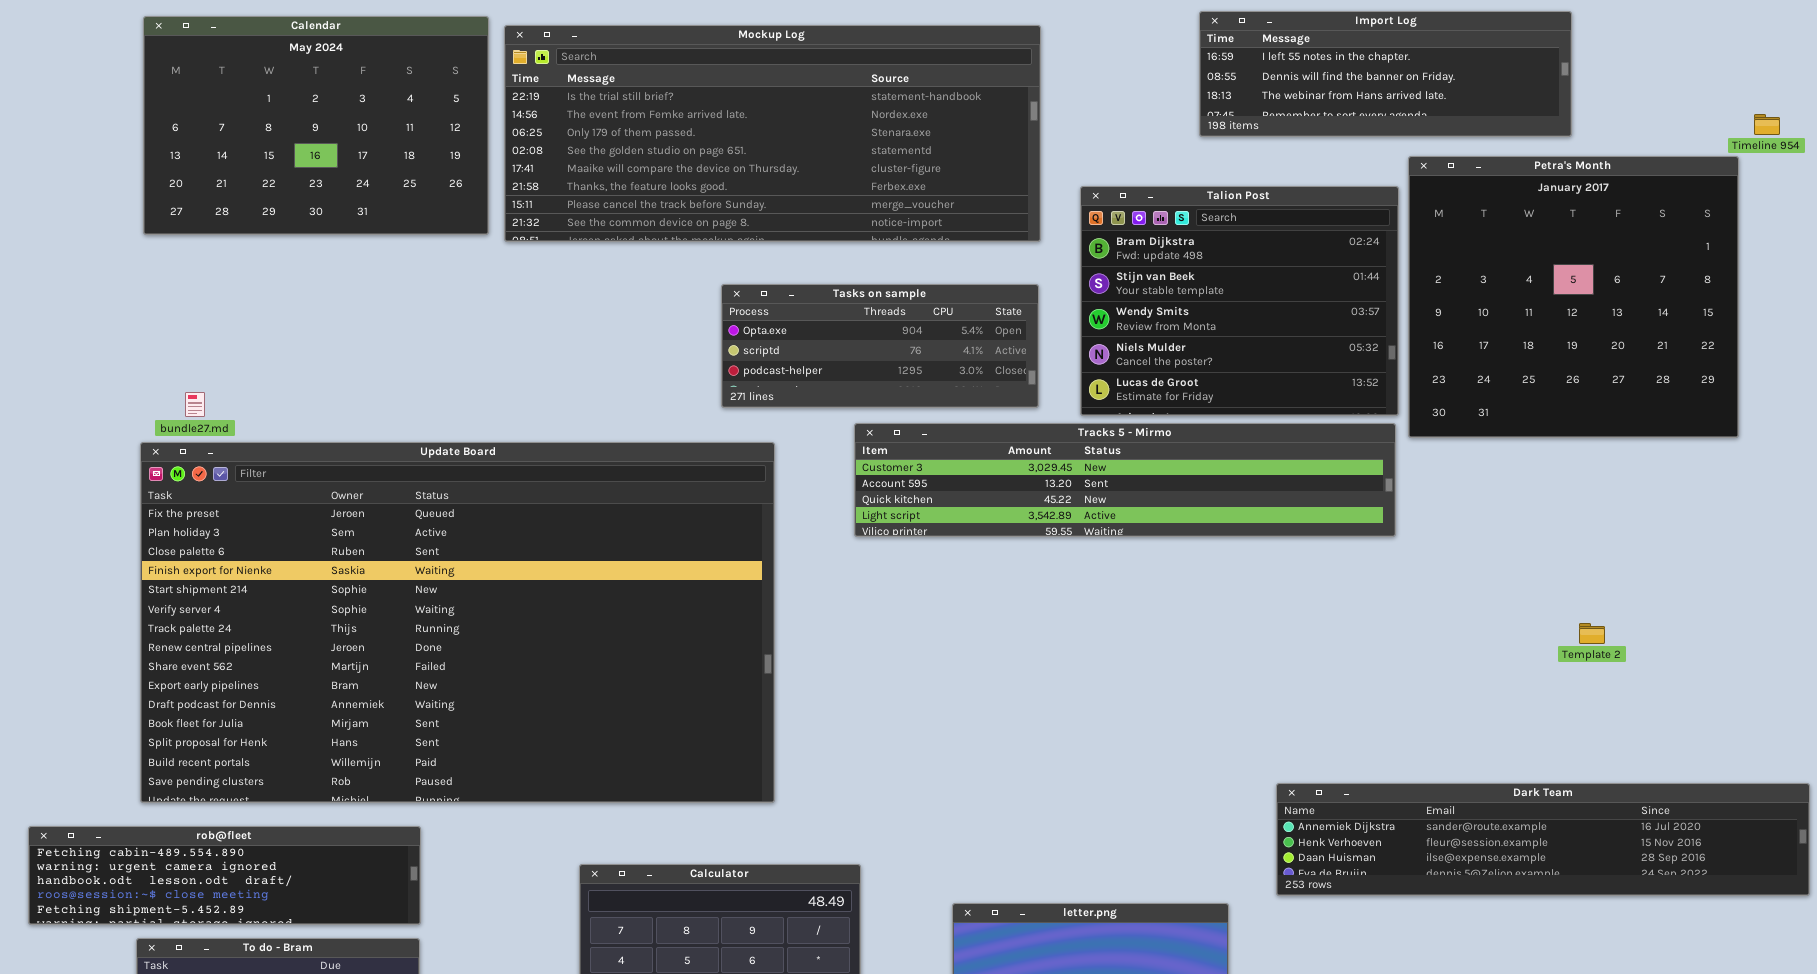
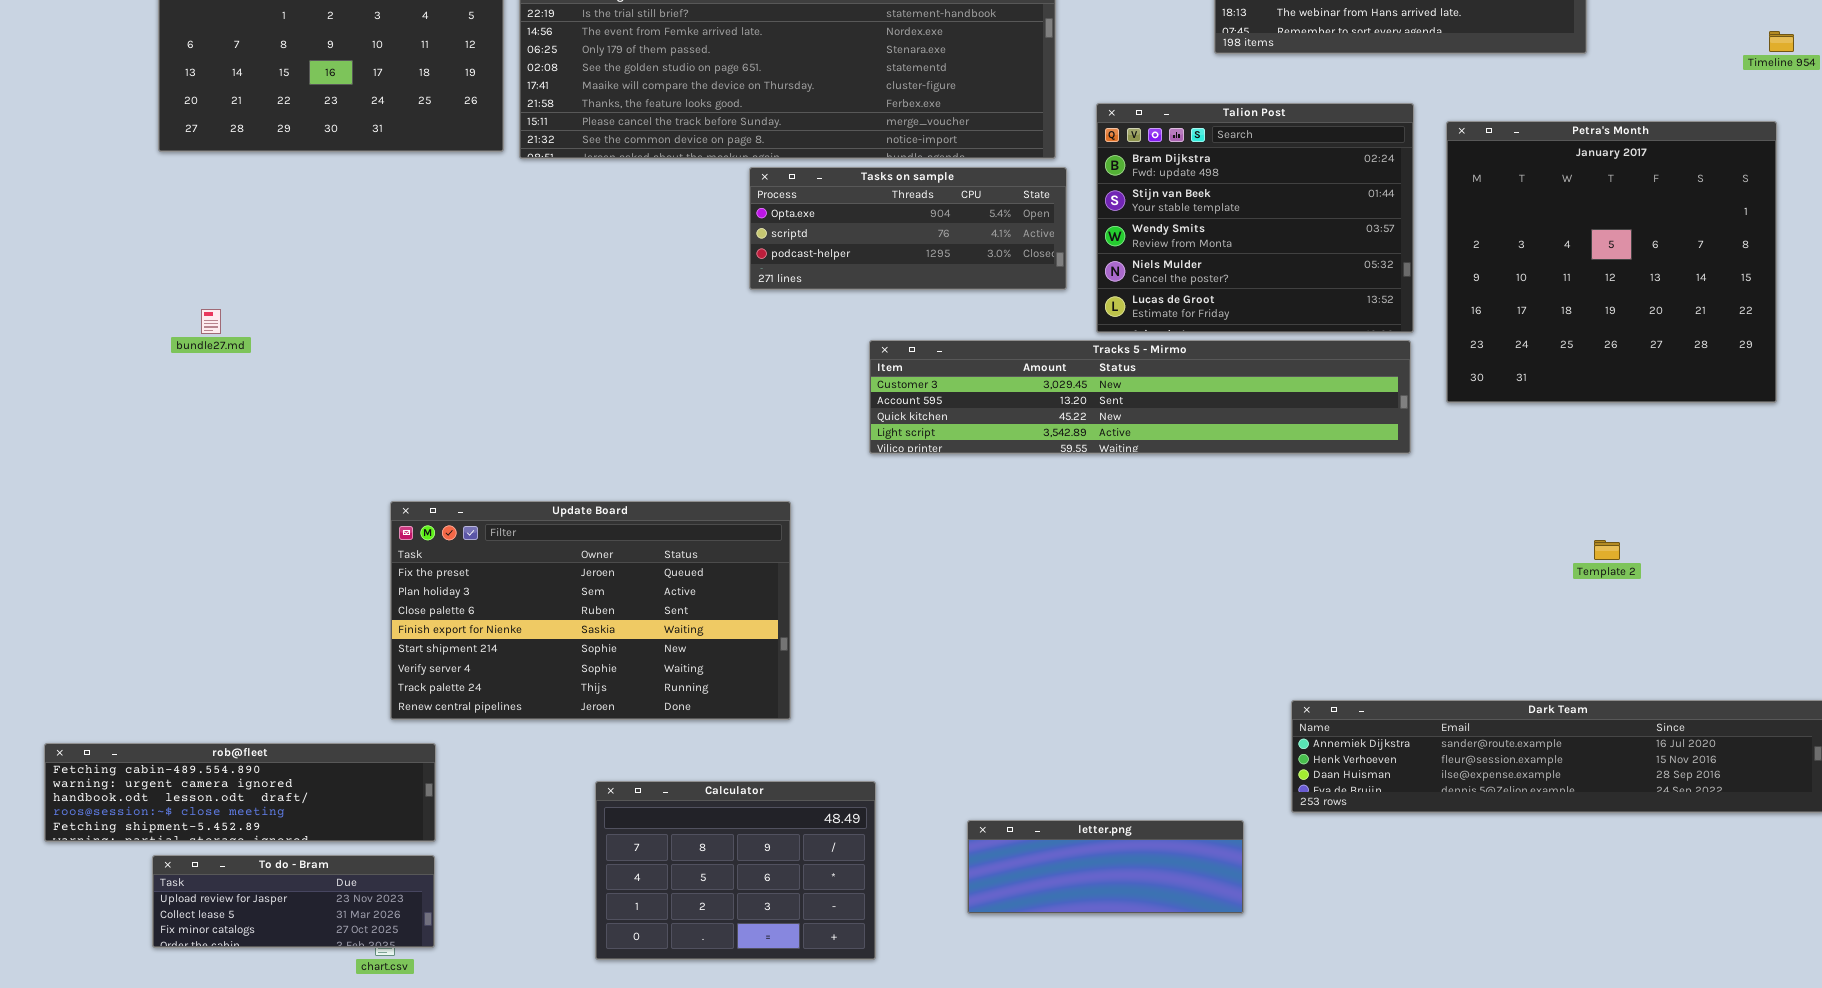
Petra's Month: [1408,156,1739,438] -> [1446,121,1777,403], moved
Tasks on sample: [721,284,1039,408] -> [749,167,1067,290], moved
Update Board: [140,442,775,803] -> [390,501,791,720], resized

